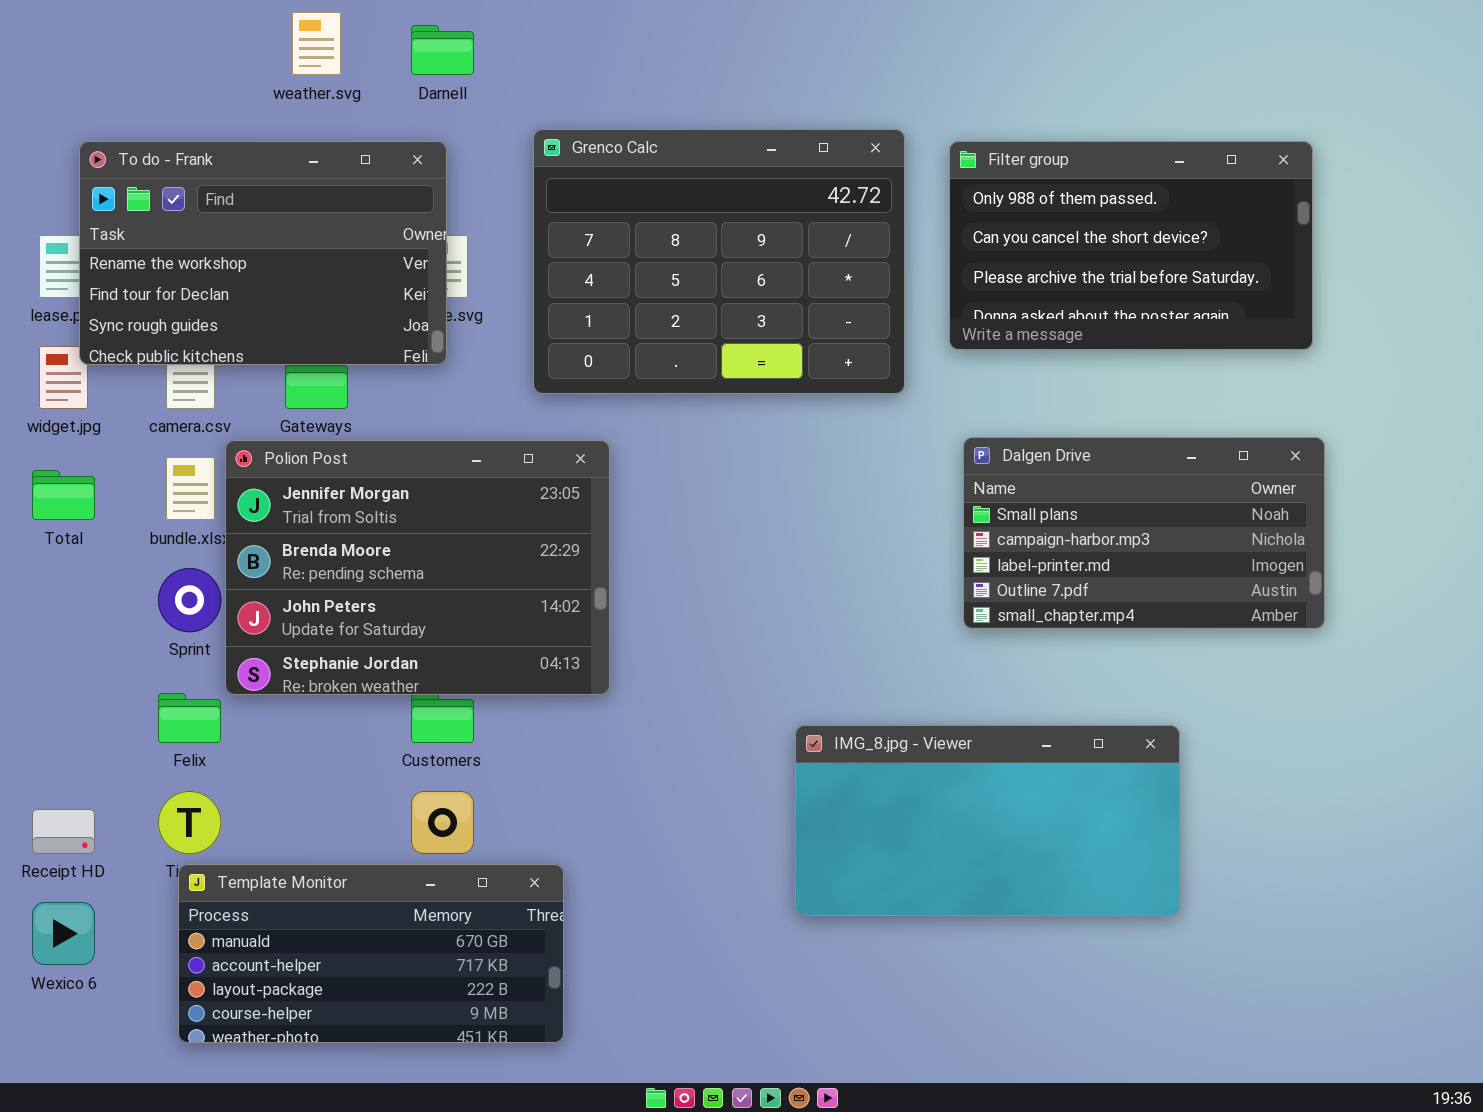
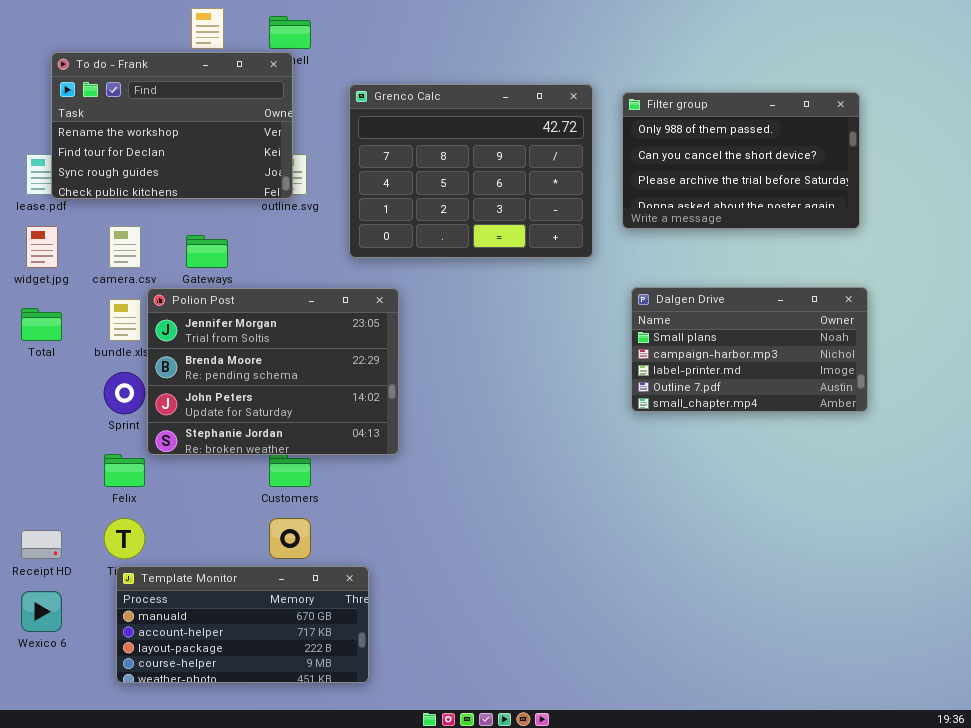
To do - Frank: [79,141,447,365] -> [51,52,293,199], moved
IMG_8.jpg - Viewer: [795,725,1180,916] -> none, closed

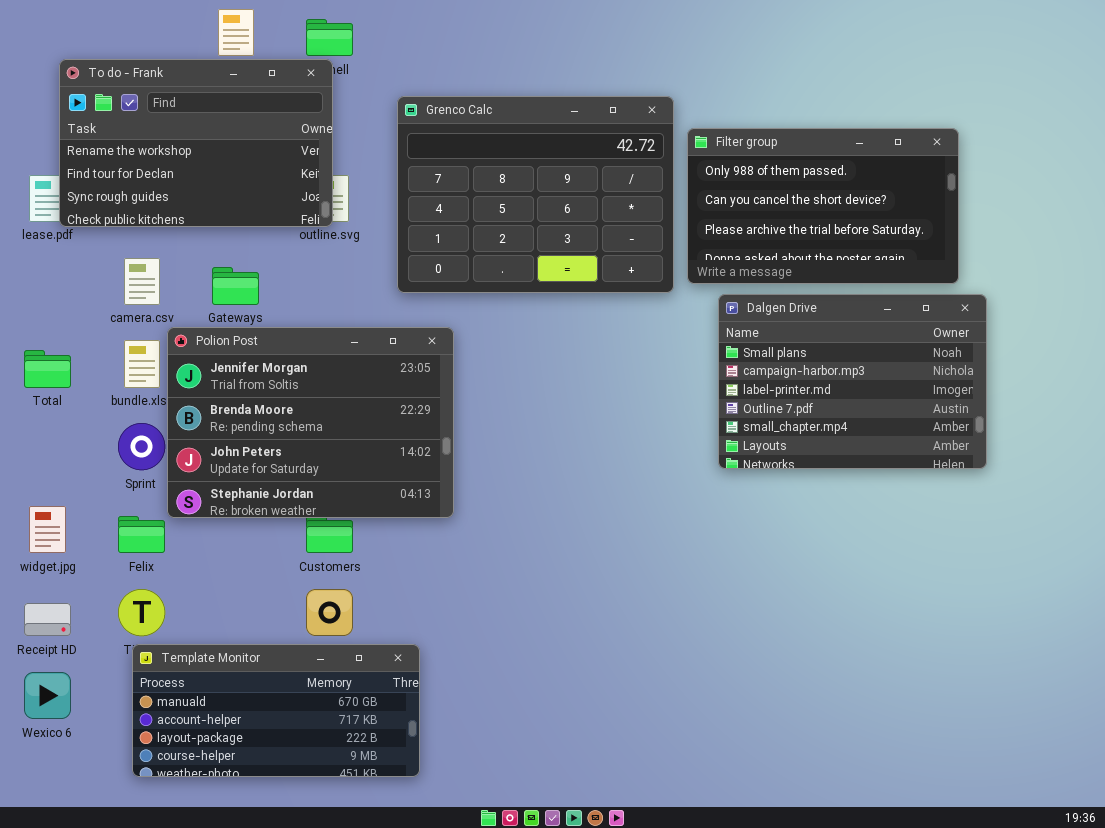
Filter group: [622,92,860,229] -> [687,128,959,284], moved
widget.jpg: [26,226,58,268] -> [29,506,66,553], moved
Dalgen Drive: [631,287,868,412] -> [718,294,987,469], resized

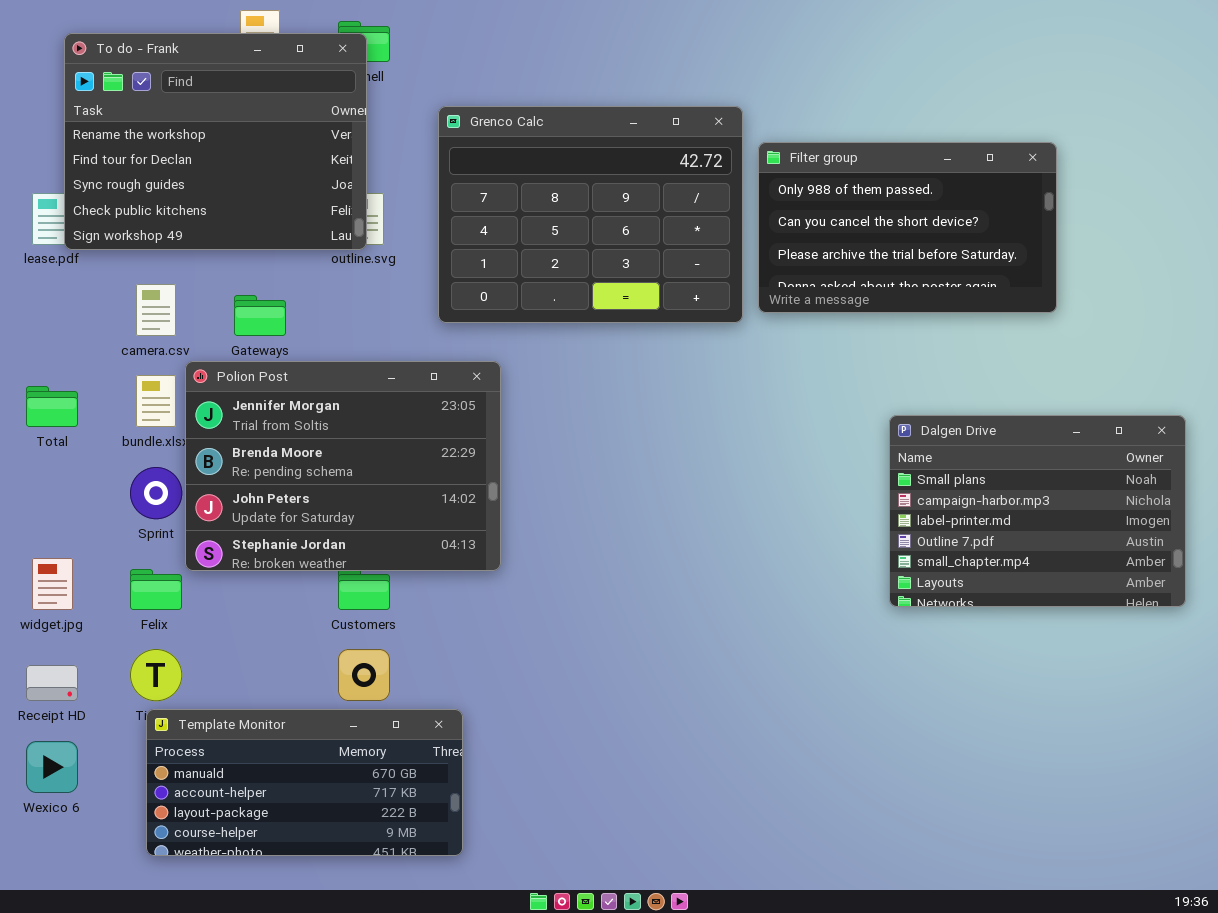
To do - Frank: [59,59,333,227] -> [64,33,367,250], resized
Dalgen Drive: [718,294,987,469] -> [889,415,1186,607], moved

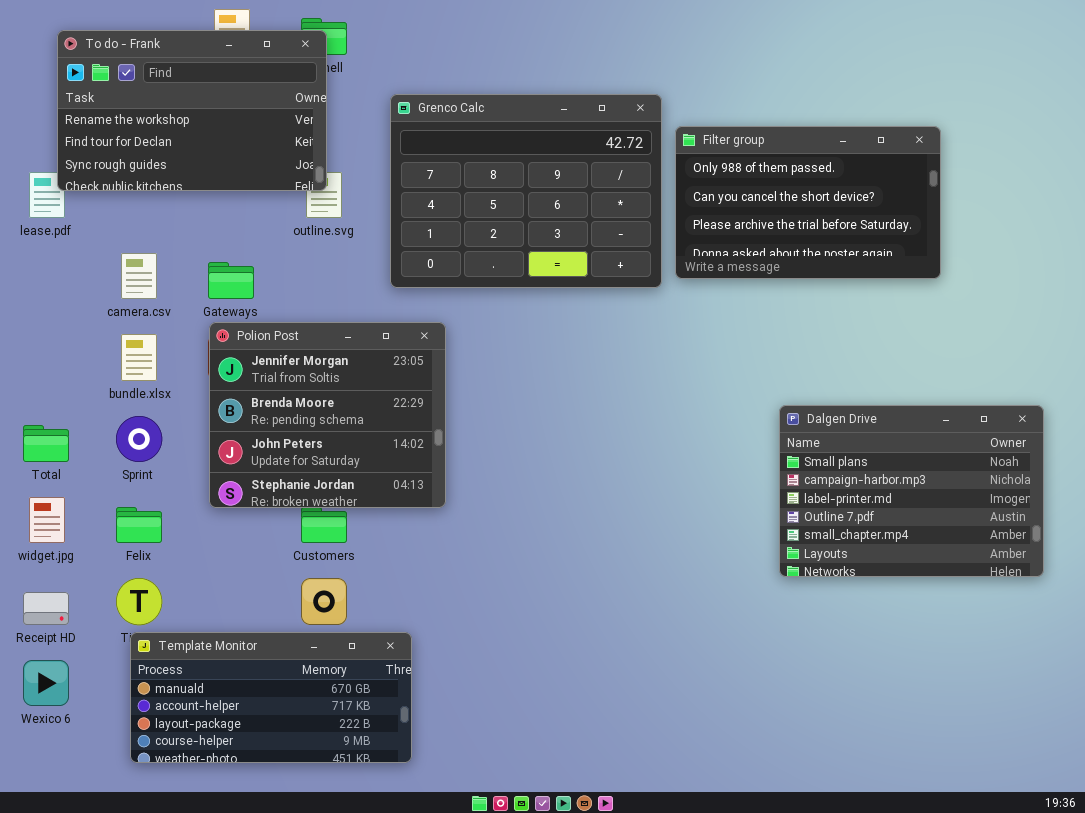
To do - Frank: [64,33,367,250] -> [57,30,327,191], resized
Polion Post: [185,361,501,571] -> [209,322,446,508], resized
Total: [26,386,78,427] -> [23,425,69,462], moved
Dalgen Drive: [889,415,1186,607] -> [779,405,1044,577], moved

